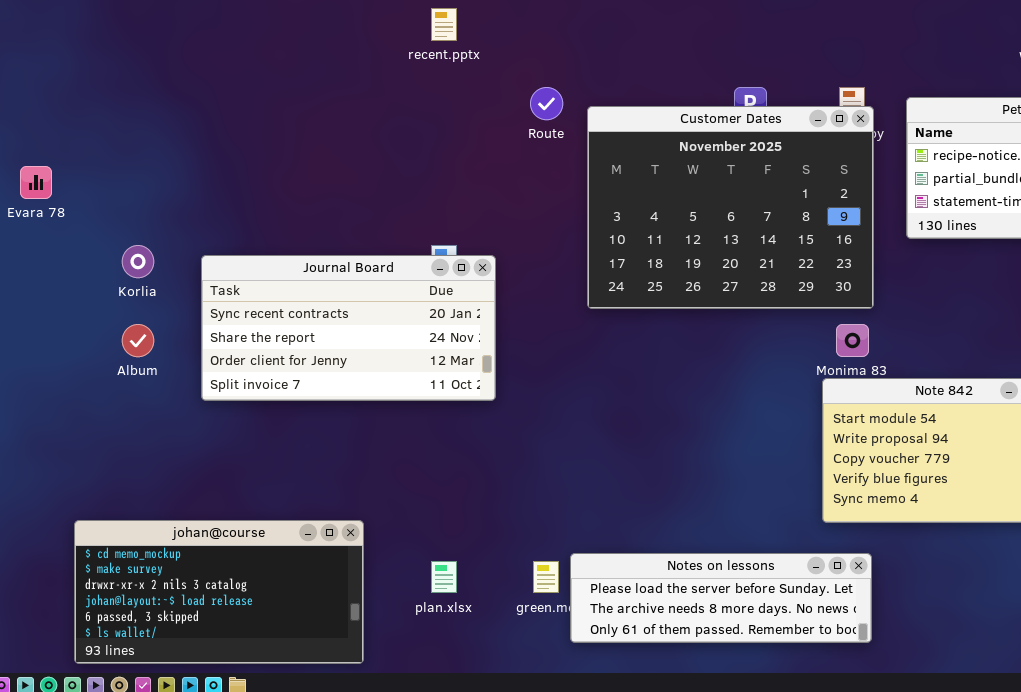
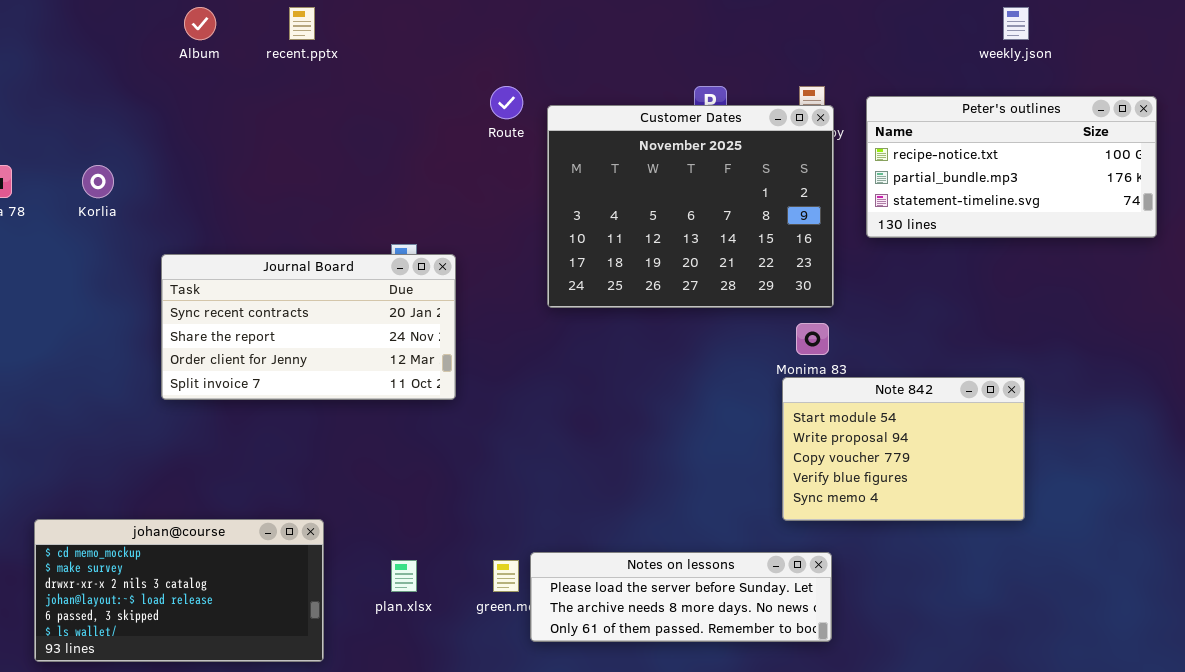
recent.pptx: [431,8,457,41] -> [289,7,315,40], moved
Korlia: [122,245,154,278] -> [82,165,114,198], moved
Album: [122,324,154,357] -> [184,7,216,40], moved

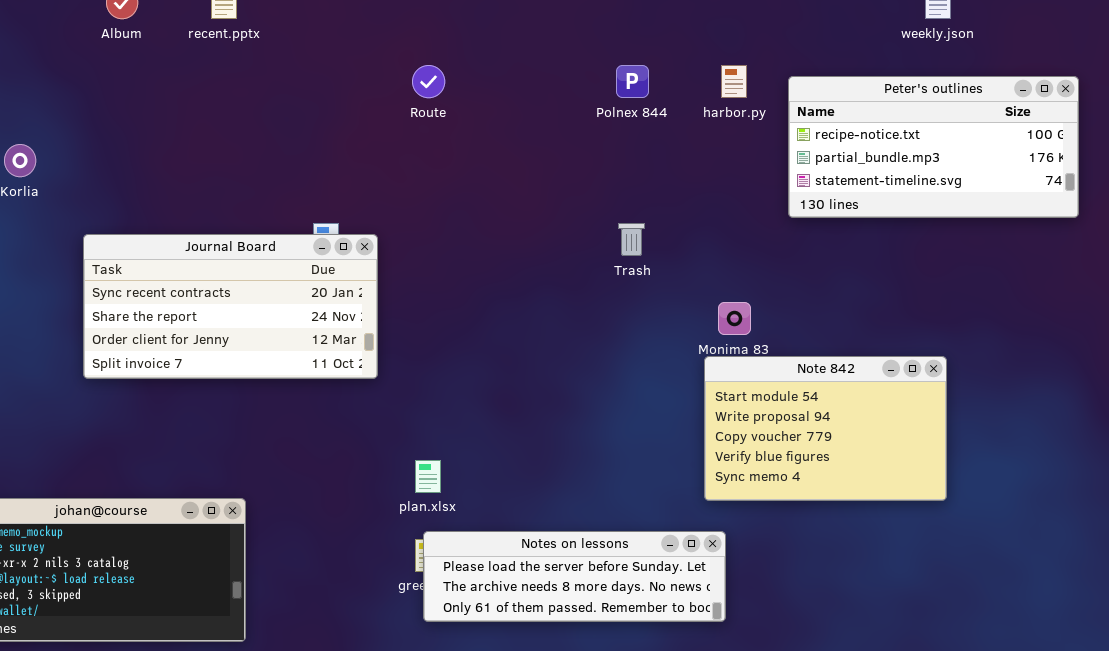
Customer Dates: [547,105,834,308] -> none, closed
Notes on lessons: [530,552,832,642] -> [423,531,726,622], moved
plan.xlsx: [391,560,417,592] -> [415,460,441,493], moved

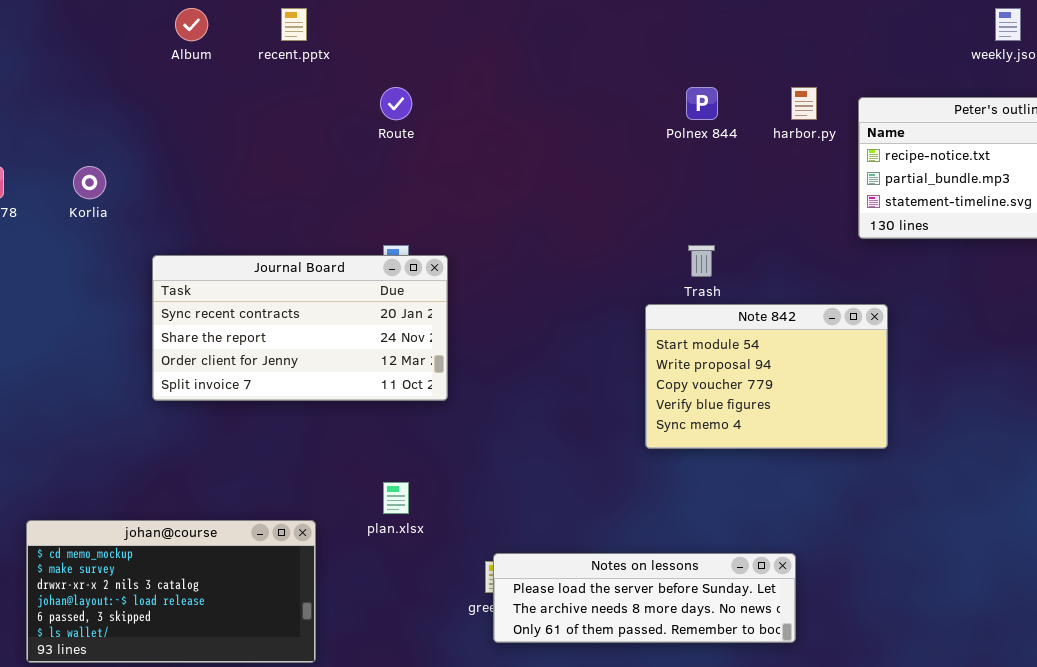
Route: [412,65,445,98] -> [380,87,412,120], moved
Note 842: [704,356,947,501] -> [645,304,888,449], moved
plan.xlsx: [415,460,441,493] -> [383,482,409,514], moved

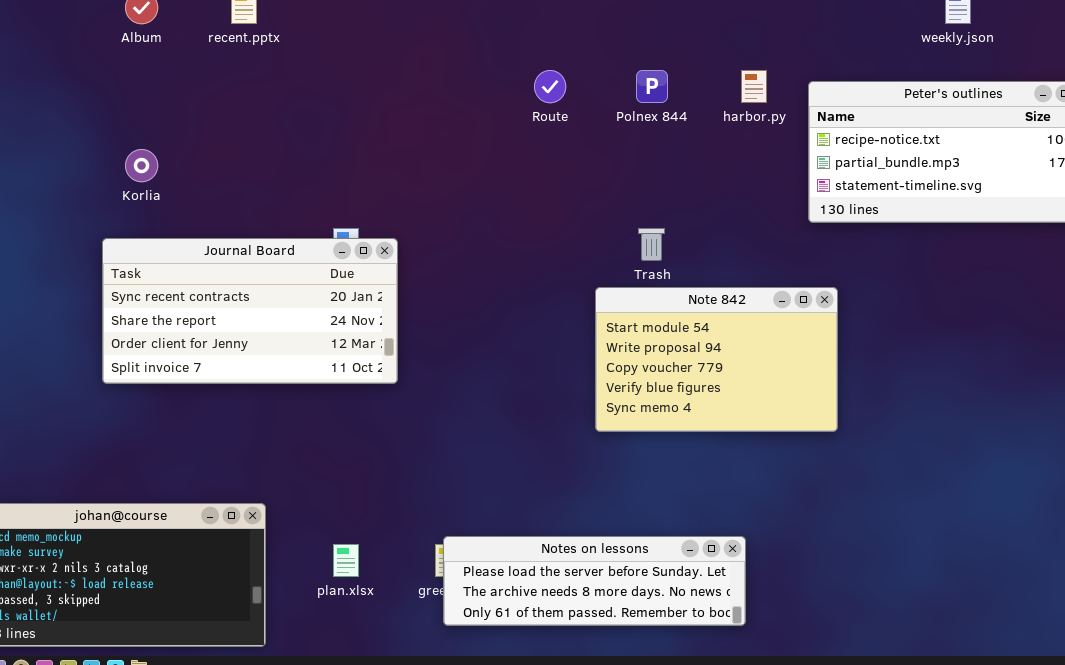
Route: [380,87,412,120] -> [534,70,566,103], moved
Korlia: [73,166,106,199] -> [125,149,158,182], moved
plan.xlsx: [383,482,409,514] -> [333,544,359,577], moved

